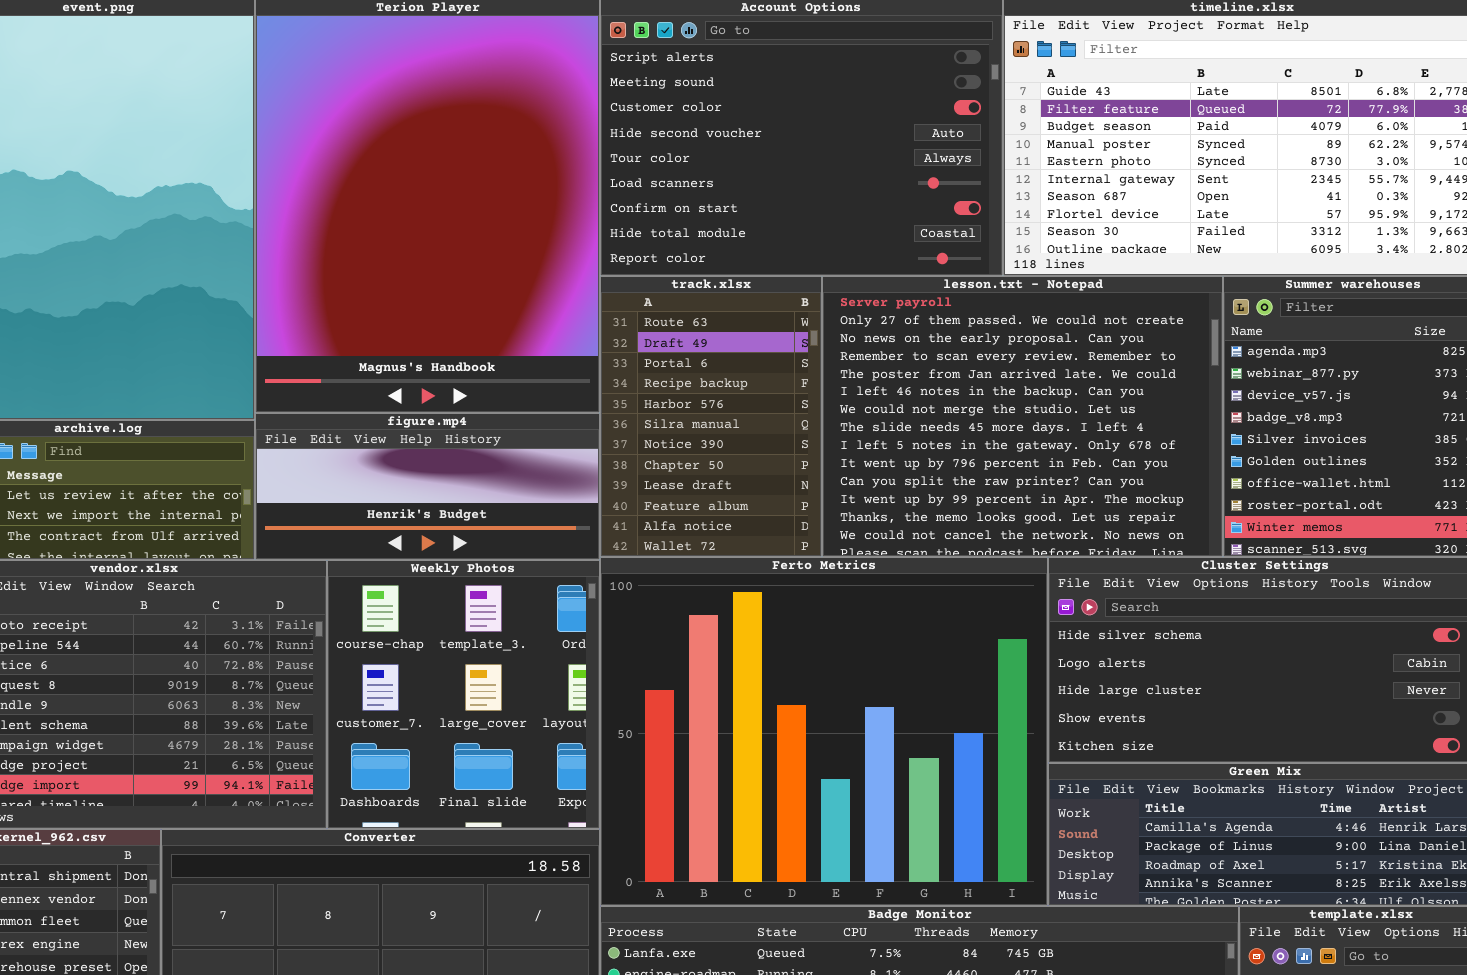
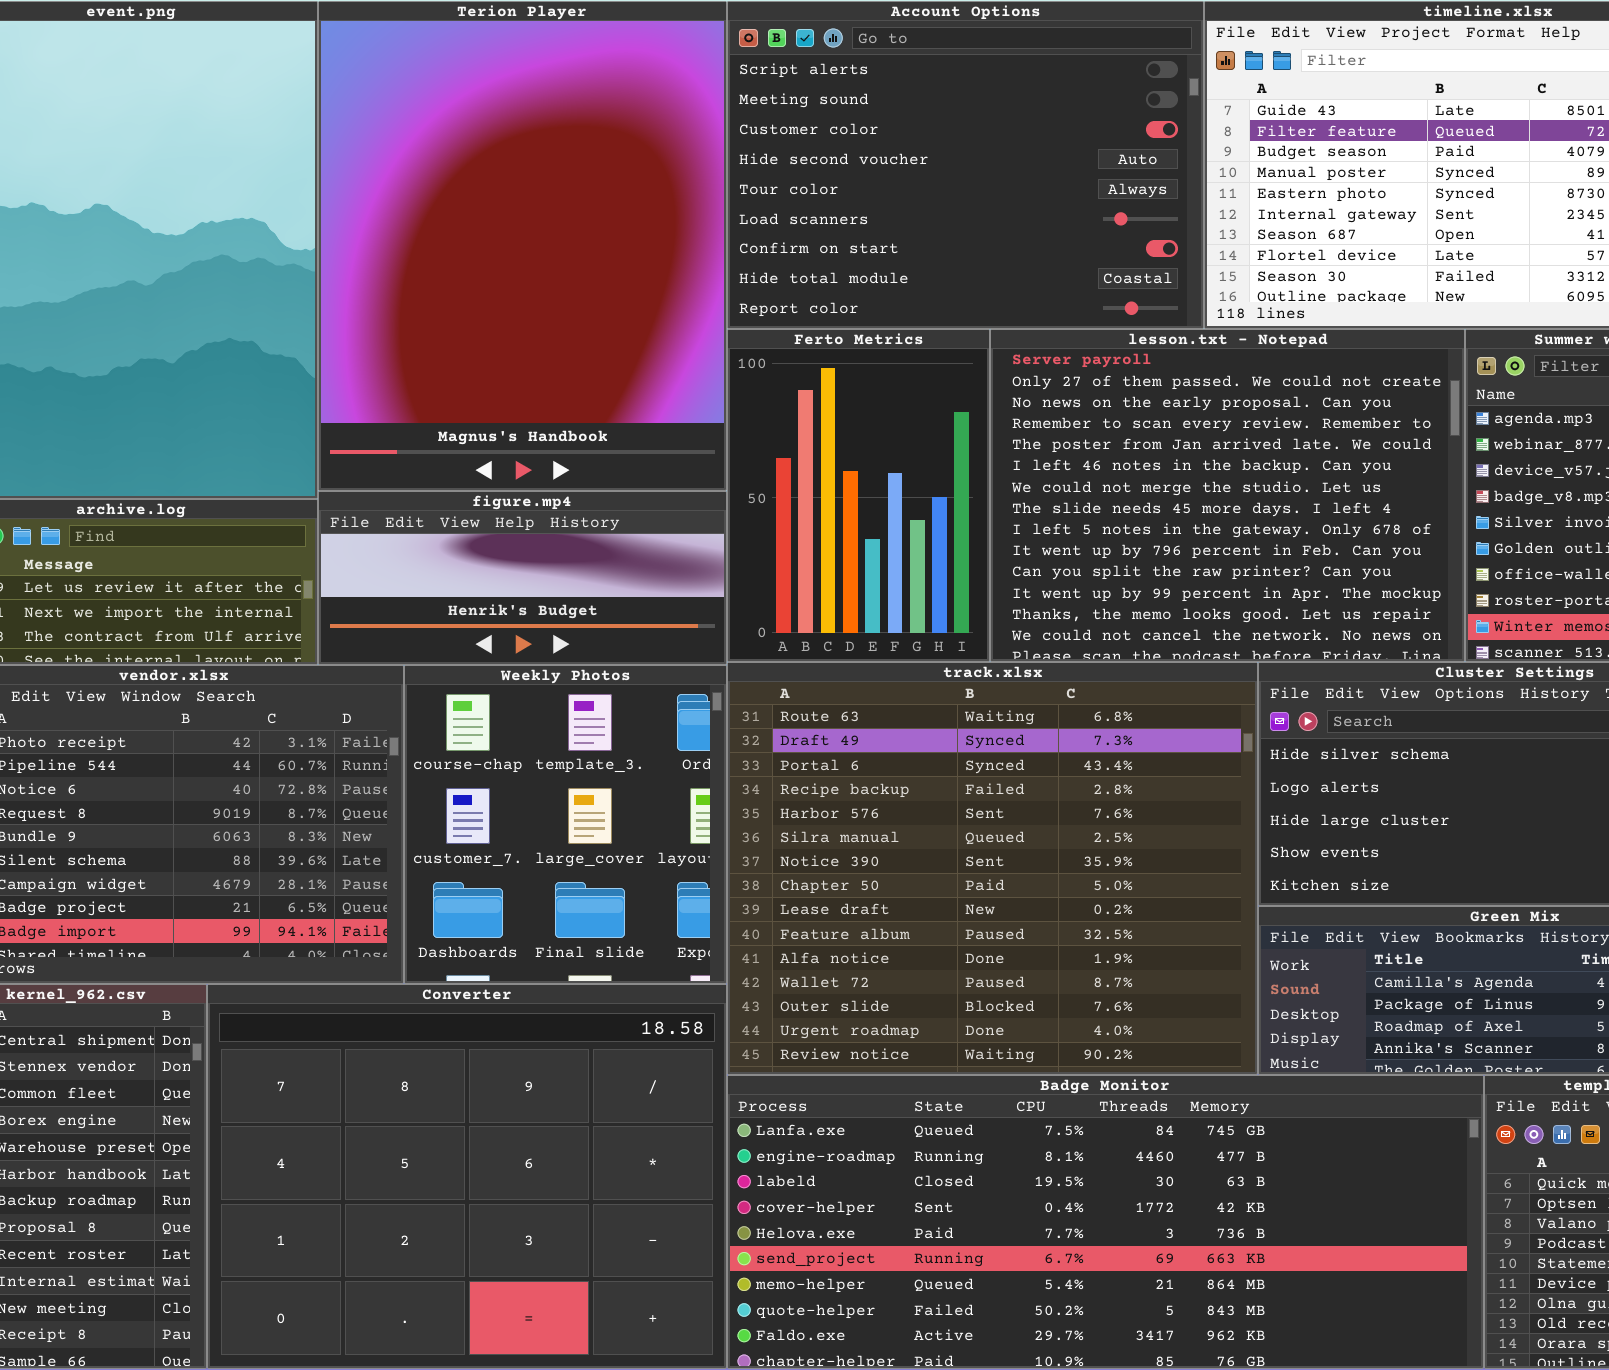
track.xlsx: [600,276,822,557] -> [727,662,1258,1075], moved, resized
Ferto Metrics: [600,557,1048,906] -> [727,329,990,662], moved, resized

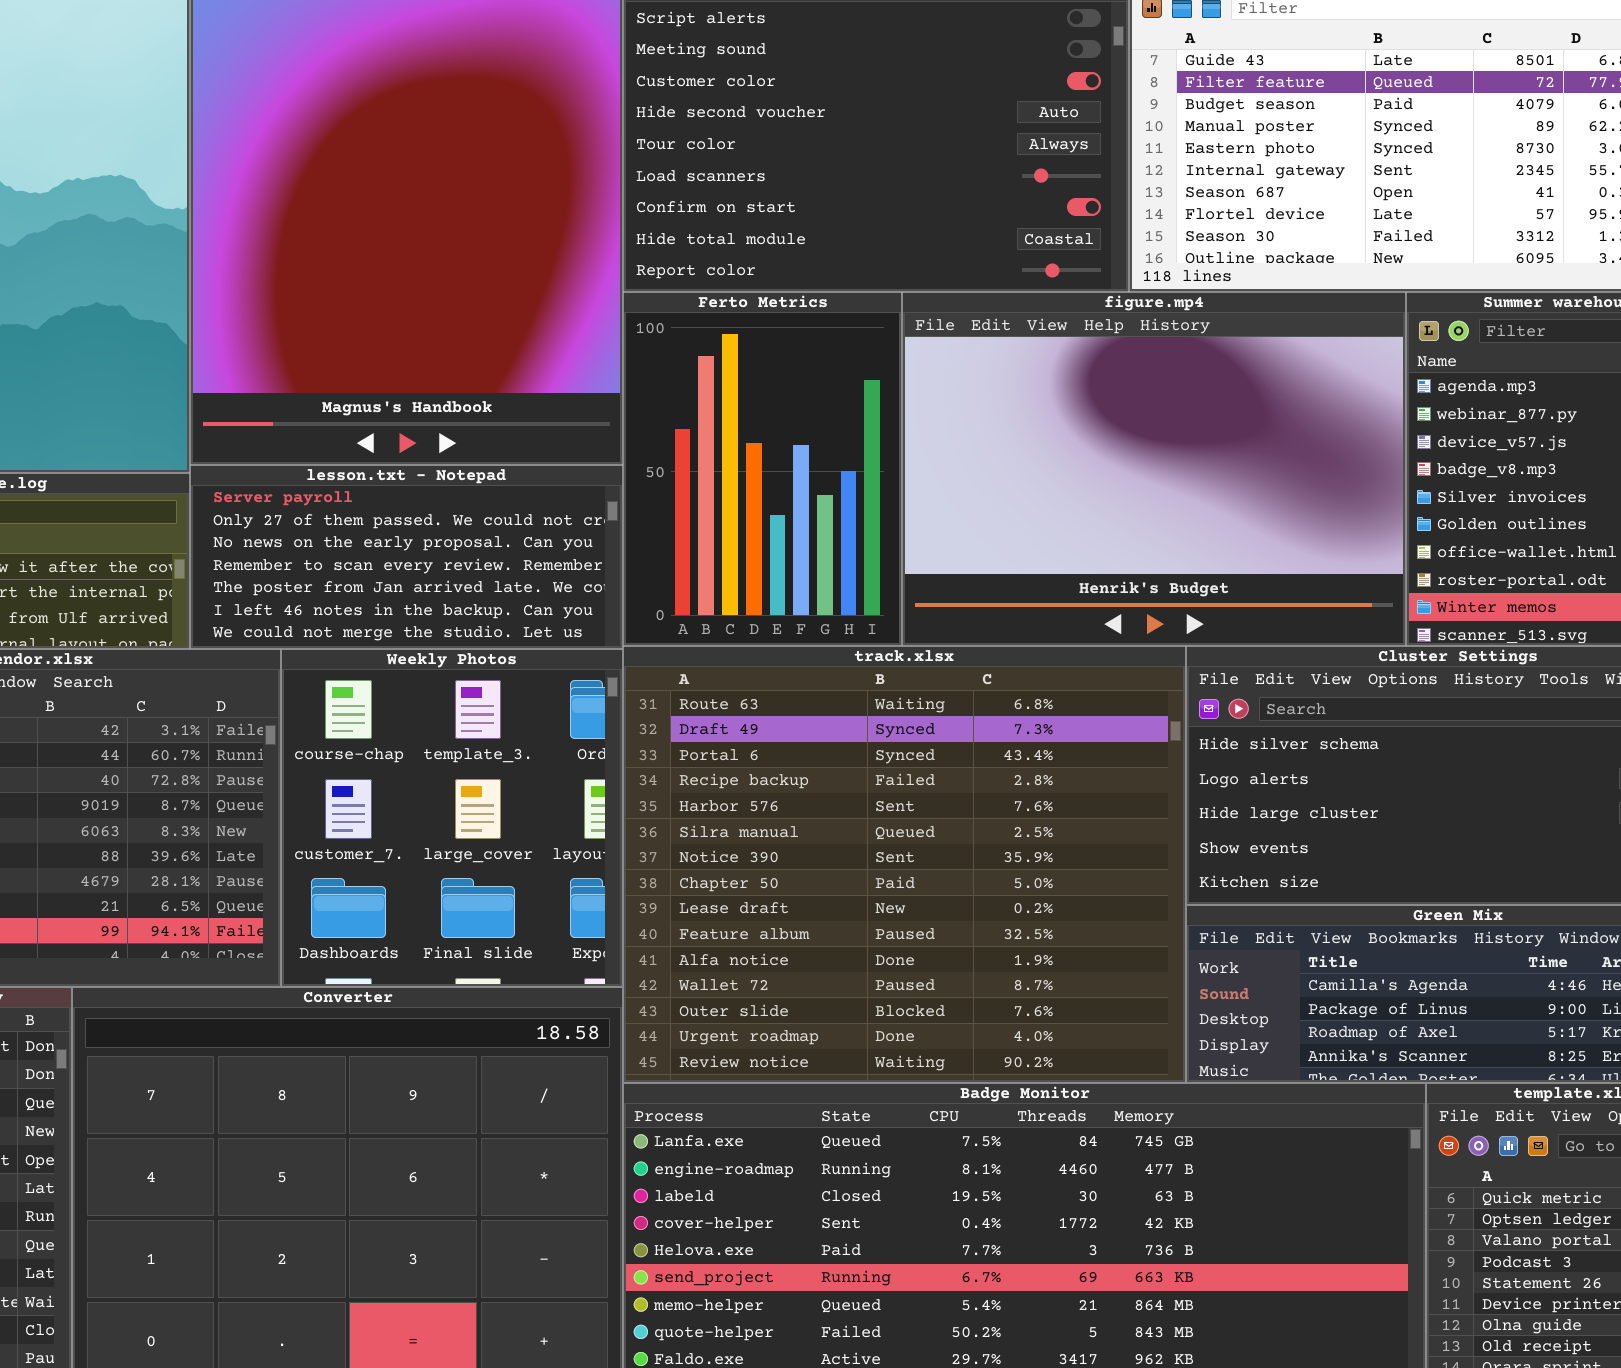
lesson.txt - Notepad: [990,329,1465,662] -> [190,465,623,649], moved, resized
figure.mp4: [318,491,727,665] -> [902,292,1406,646], moved, resized

